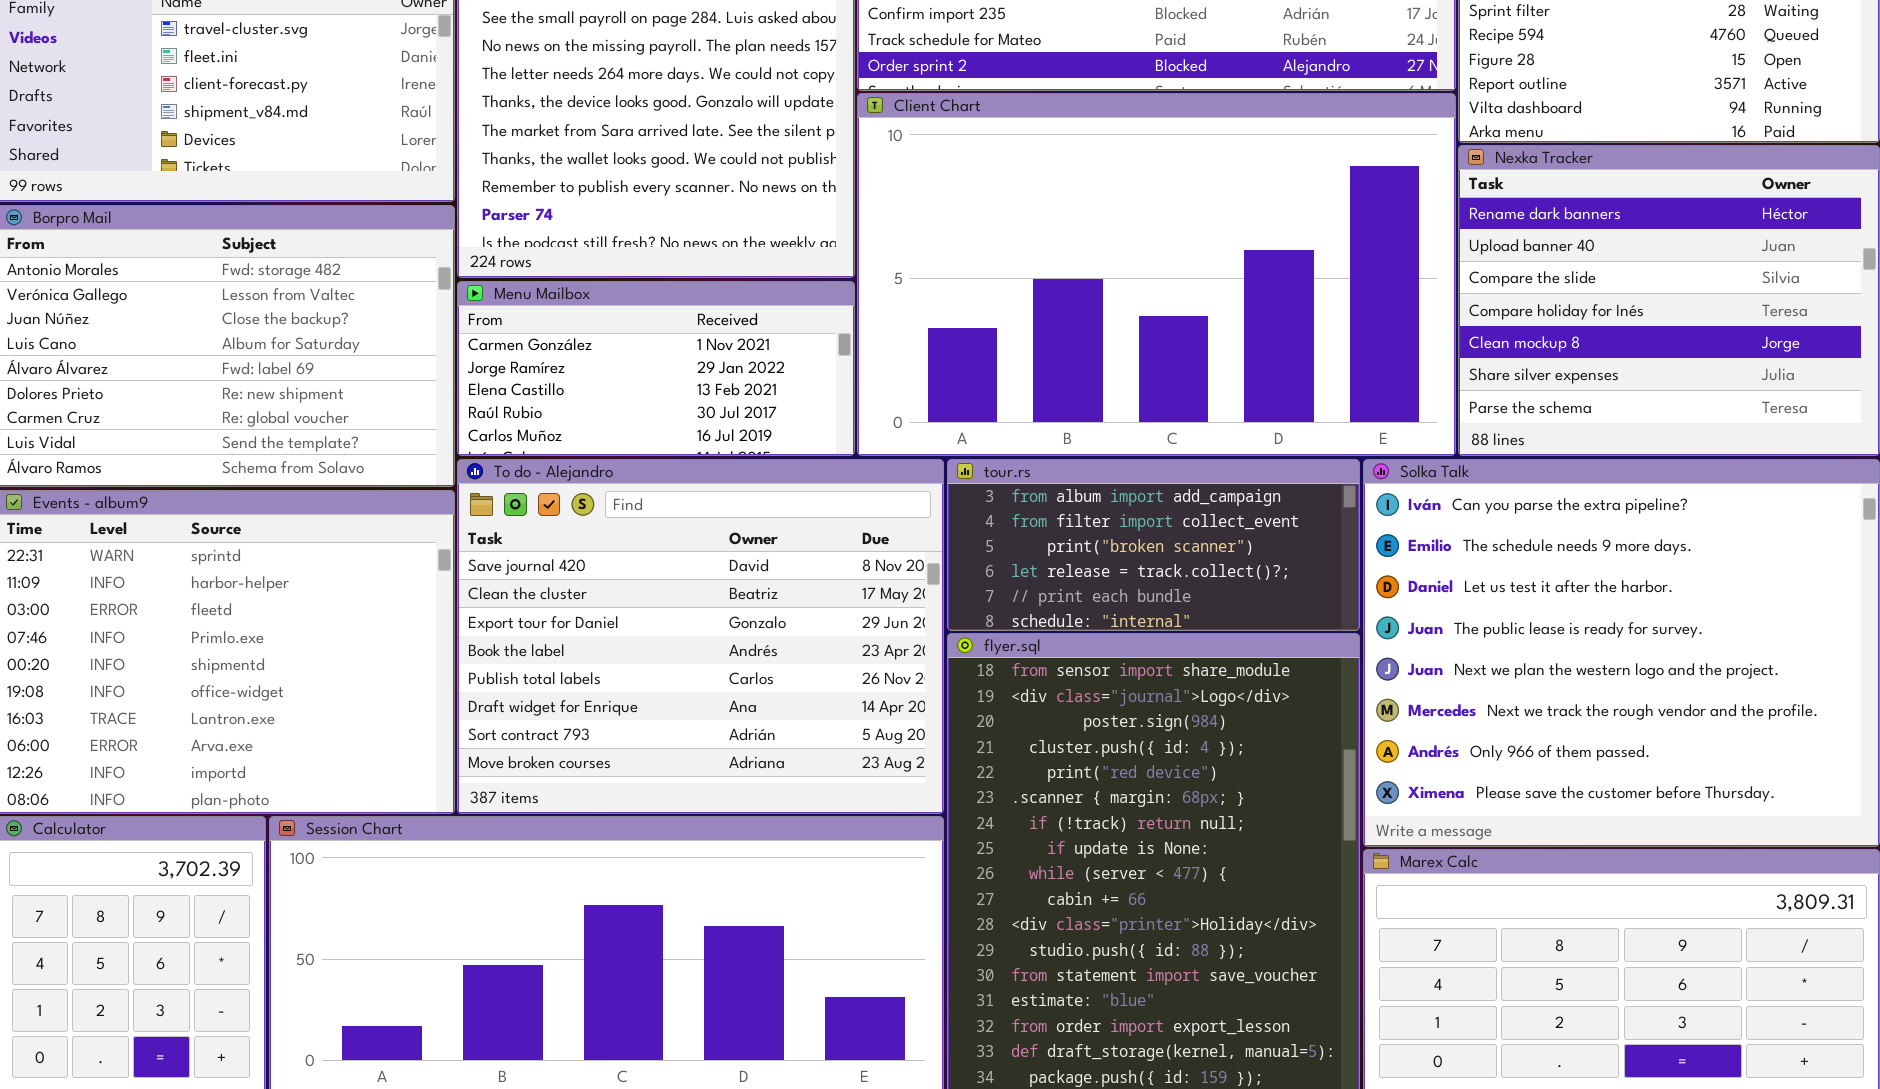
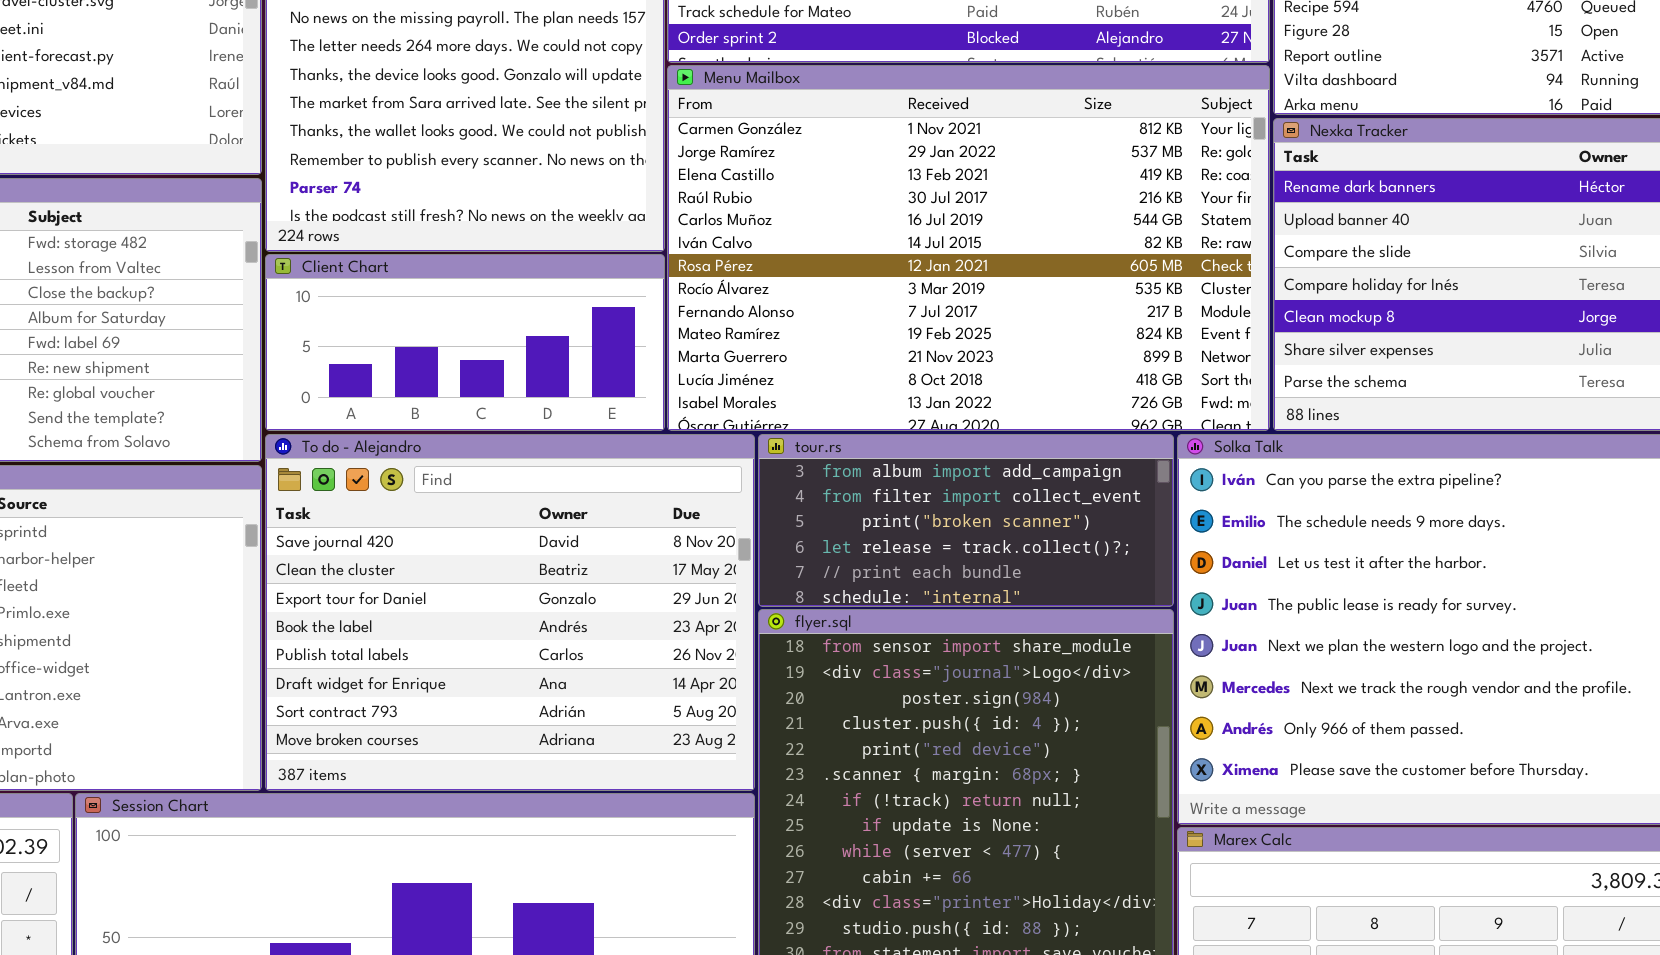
Client Chart: [857,93,1456,456] -> [265,254,665,431], moved, resized
Menu Mailbox: [457,281,855,456] -> [667,65,1270,431], moved, resized

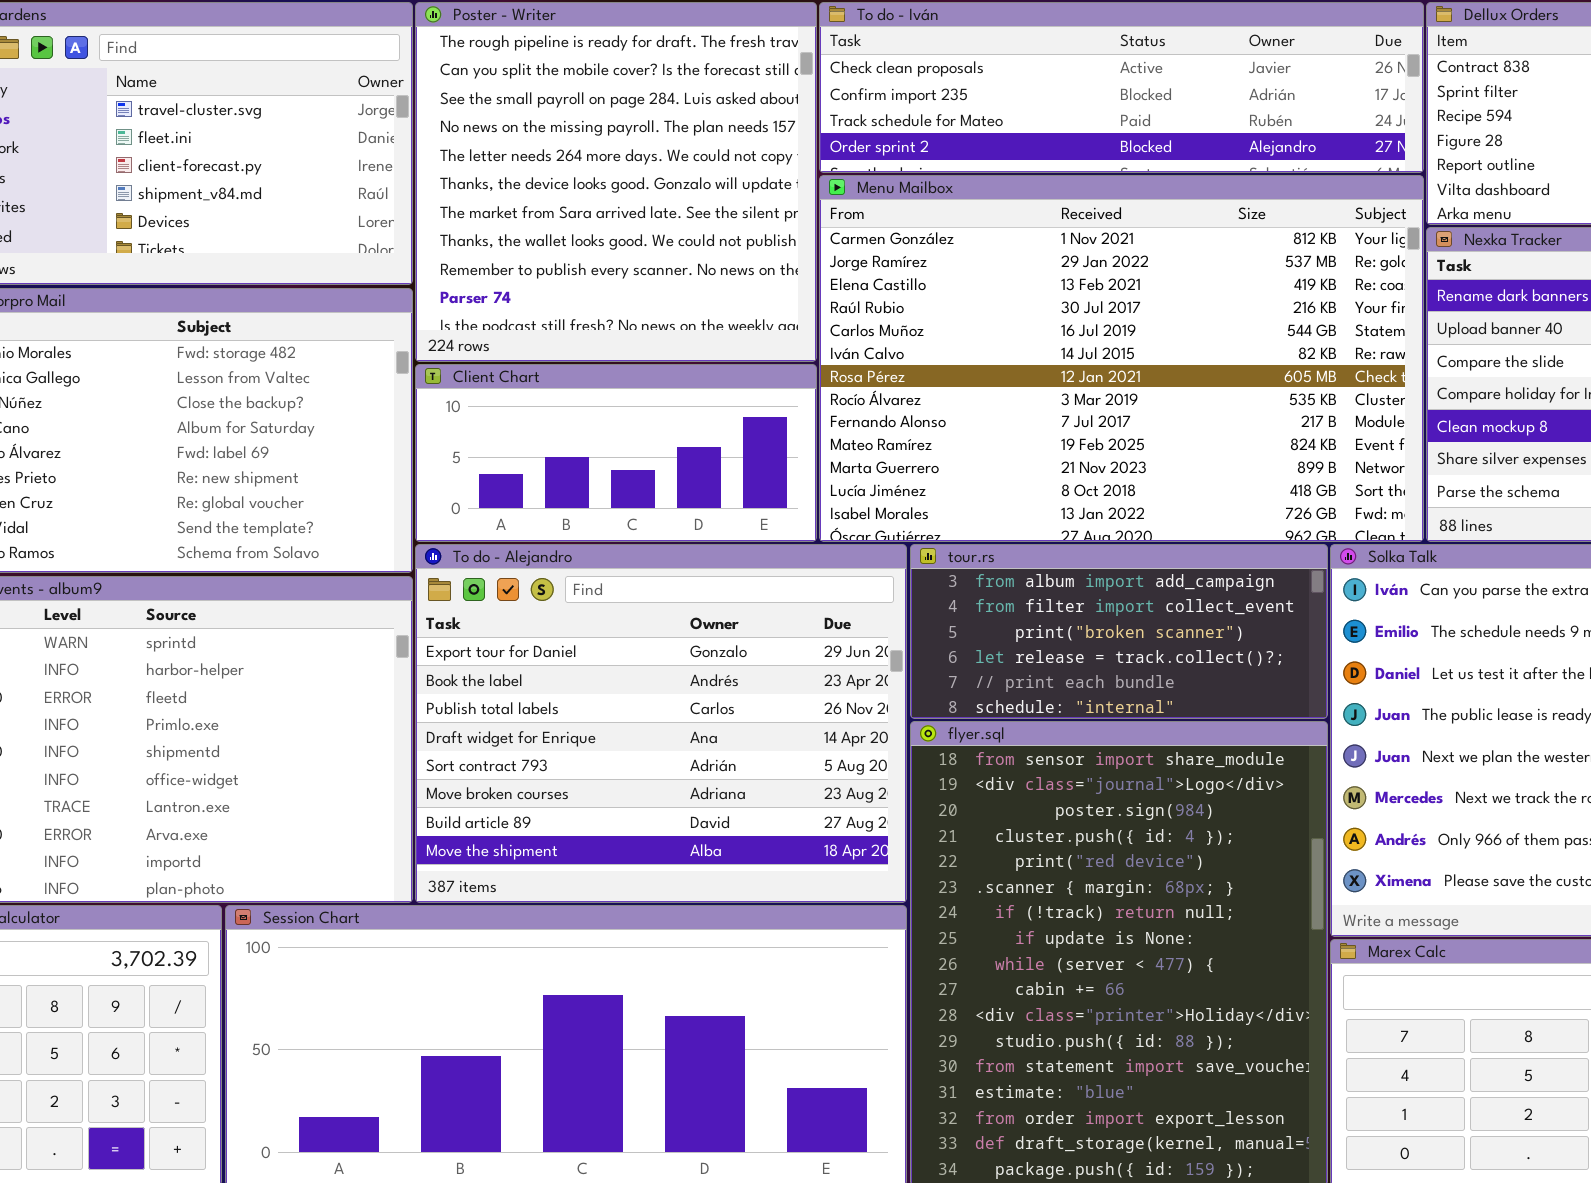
To do - Alejandro: [265,434,755,791] -> [415,544,907,903], scrolled down 2 rows

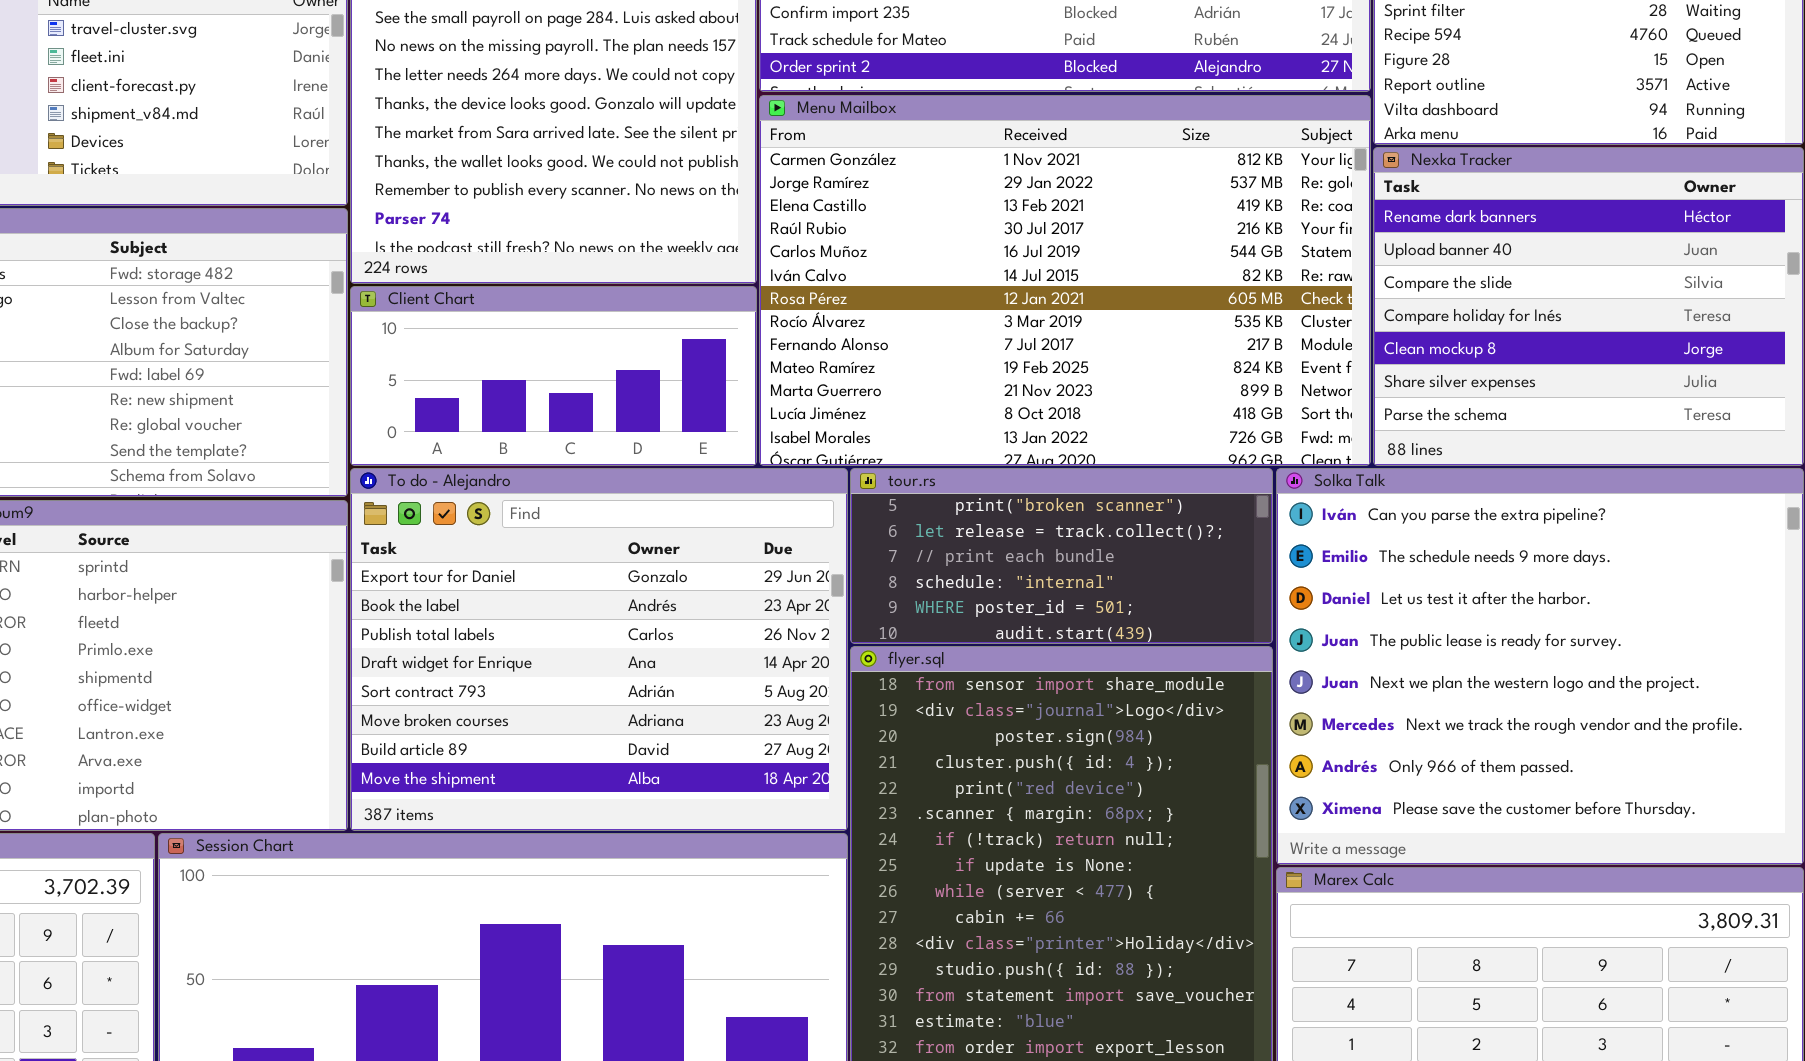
tour.rs: [910,544,1328,719] -> [850,468,1273,644], scrolled down 2 rows

